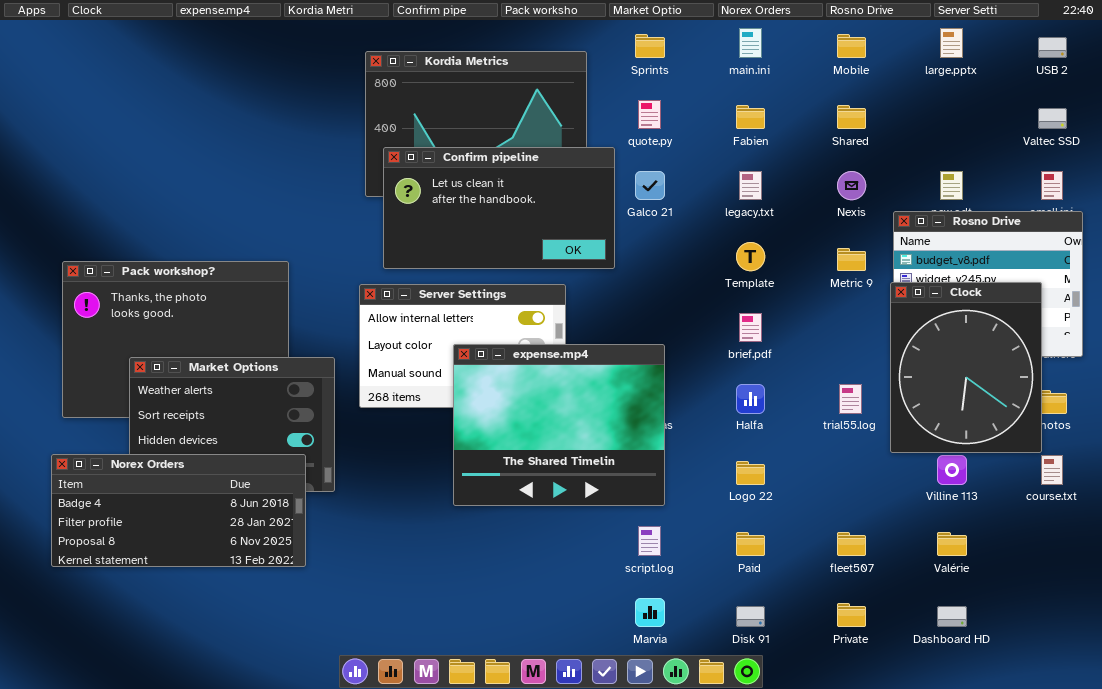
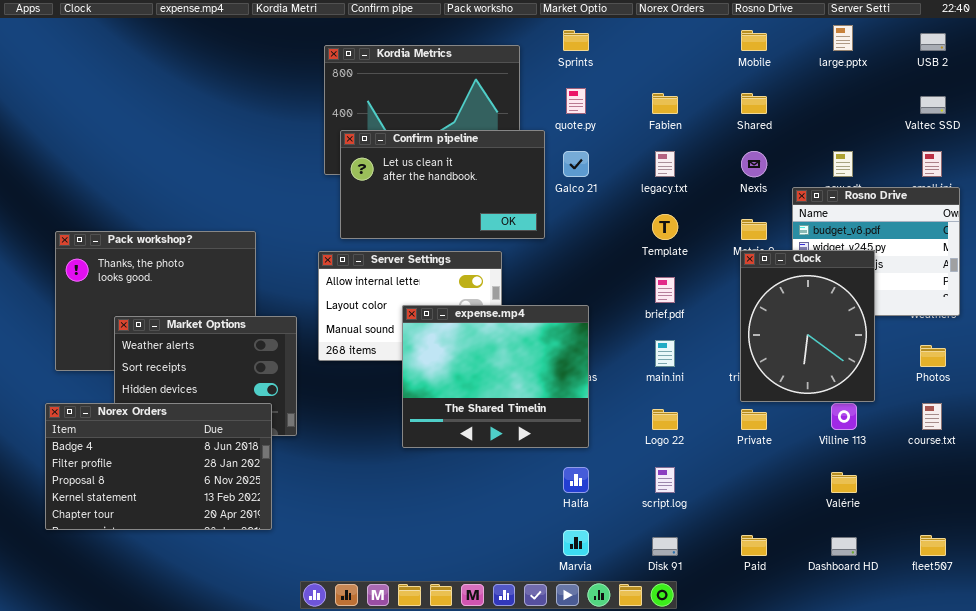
main.ini: [739,28,762,58] -> [655,340,675,367], moved
Clock: [890,282,1042,453] -> [740,250,875,402], moved
Halfa: [736,384,765,414] -> [563,467,589,493], moved
Norex Orders: [51,454,306,567] -> [45,403,272,530], resized
script.log: [638,526,661,556] -> [655,467,675,493], moved
Paid: [736,532,765,556] -> [741,535,767,556], moved
fleet507: [837,532,866,556] -> [920,535,946,556], moved
Private: [837,603,866,627] -> [741,409,767,430], moved

